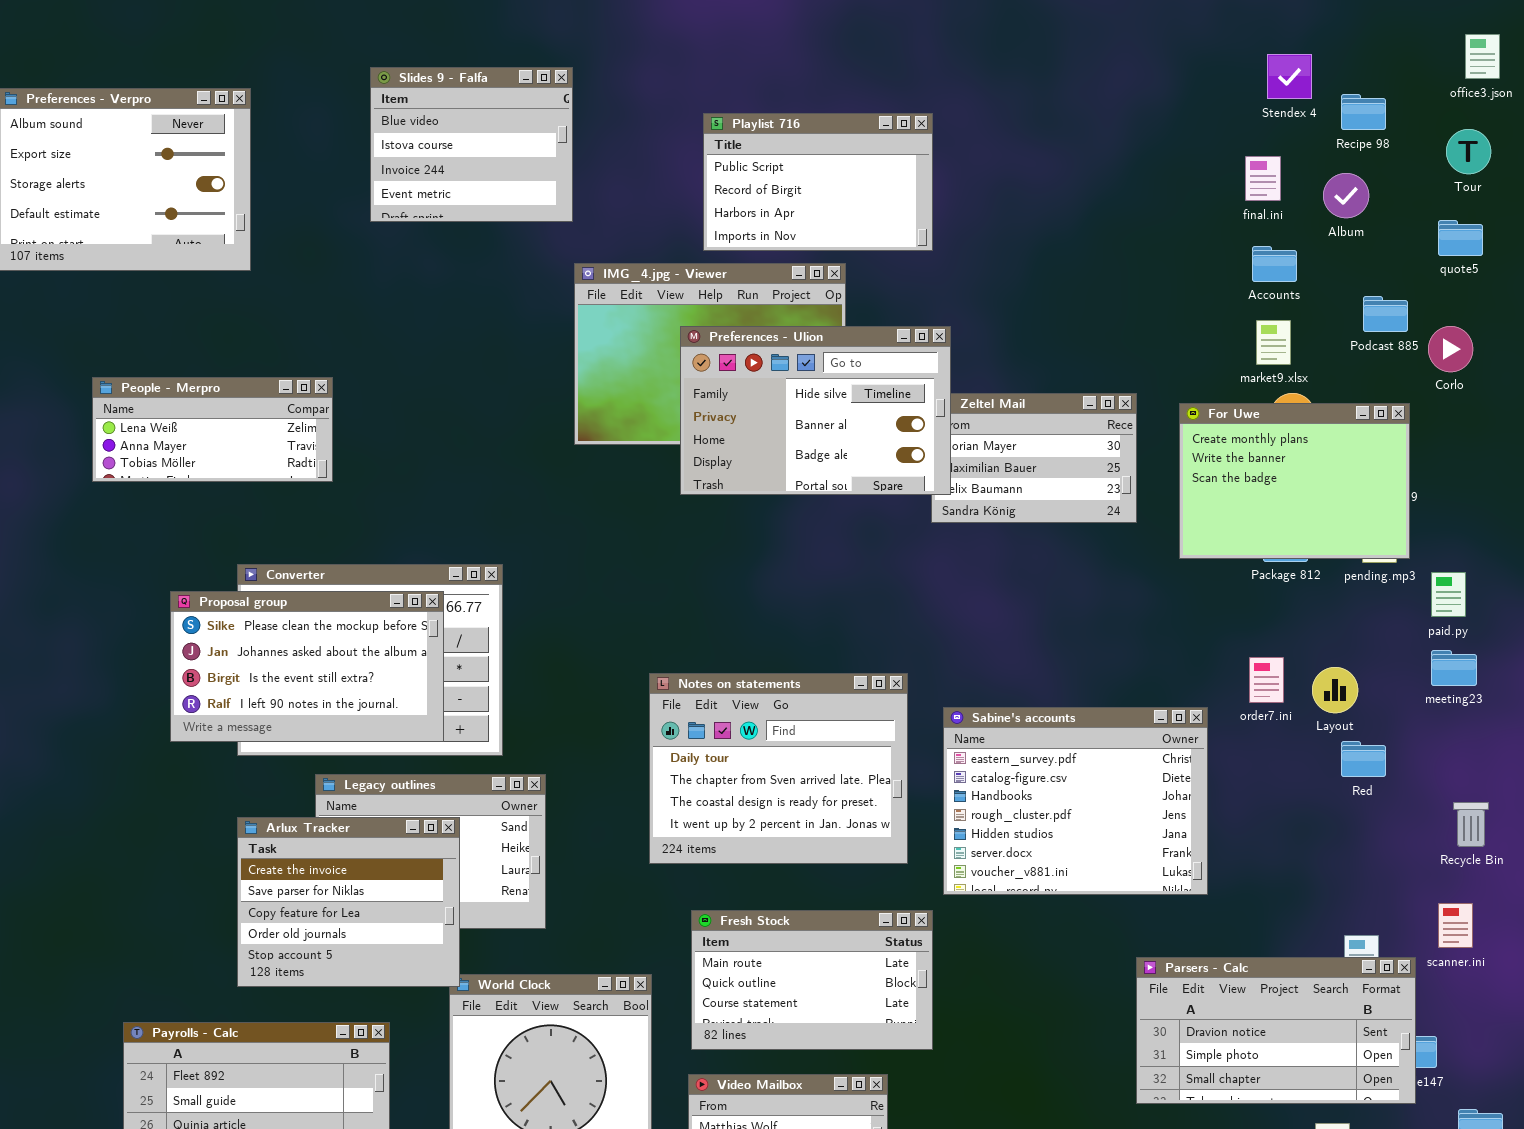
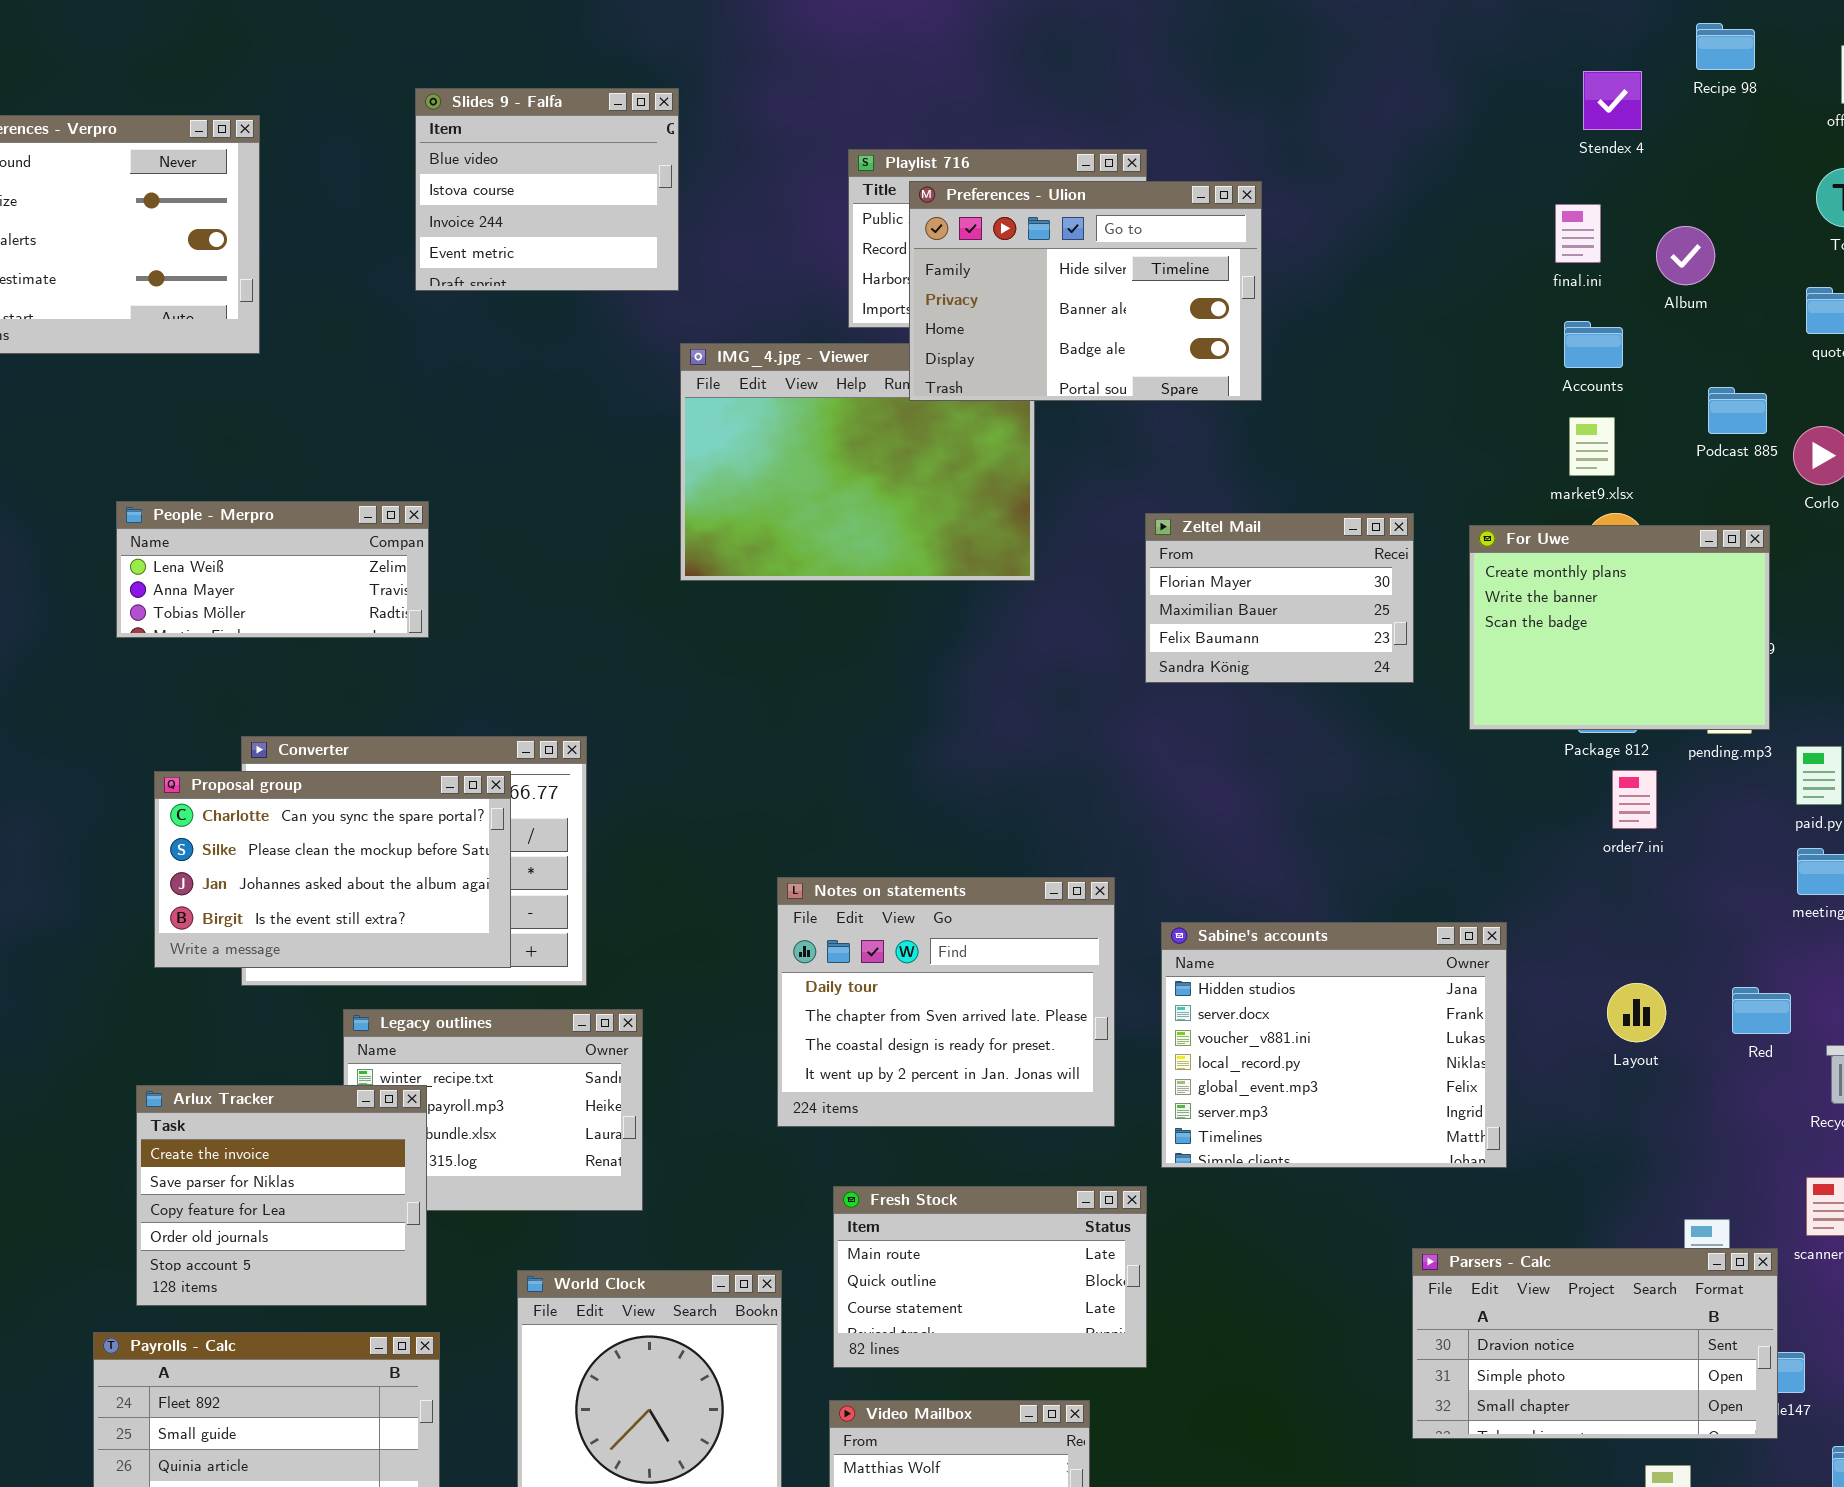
Recipe 98: [1341,94,1386,130] -> [1696,23,1755,70], moved
Preferences - Ulion: [680,326,951,495] -> [909,181,1262,401], moved
People - Merpro: [92,377,333,482] -> [116,501,429,638], moved
Proposal group: [170,591,444,742] -> [154,771,511,968], scrolled up 1 row
order7.ini: [1249,657,1284,703] -> [1612,770,1657,829], moved
Layout: [1312,667,1358,713] -> [1607,983,1666,1042], moved
Sabine's accounts: [943,707,1208,895] -> [1161,922,1507,1168], scrolled down 4 rows
Red: [1341,741,1386,777] -> [1732,987,1791,1034], moved
Arlux Tracker: [237,817,460,987] -> [136,1085,427,1306], moved

